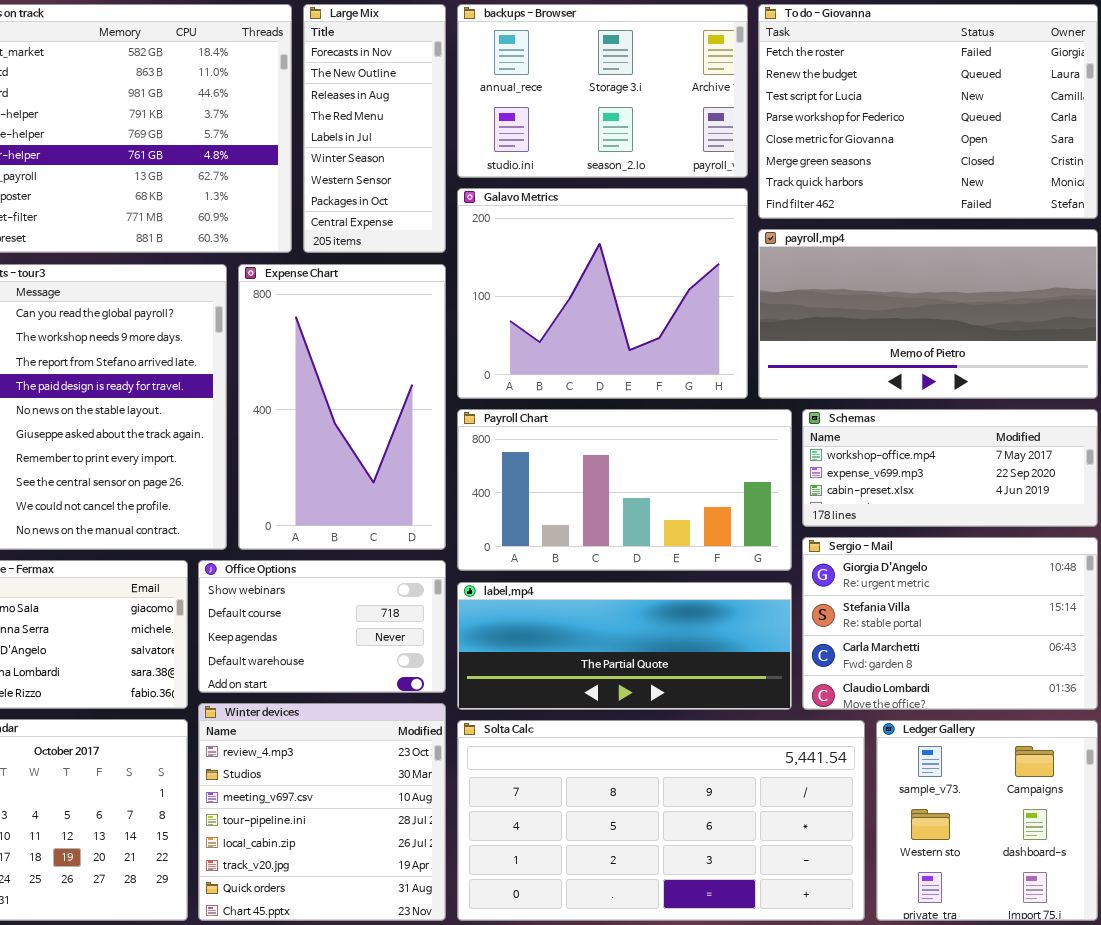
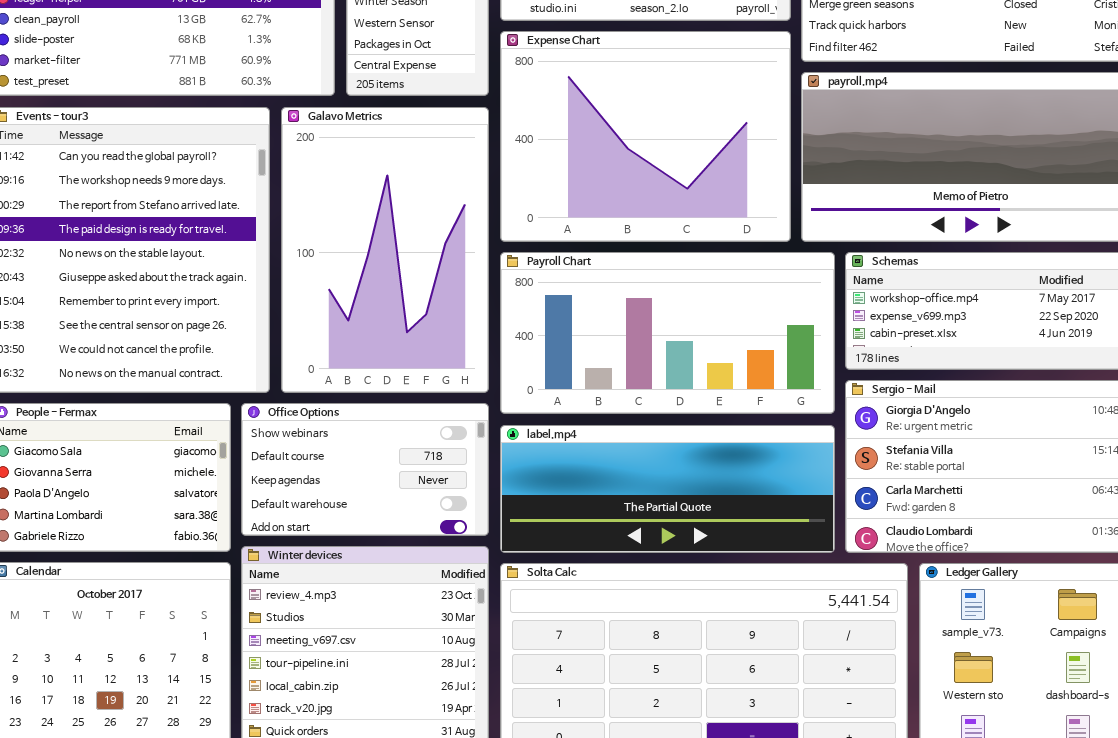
Galavo Metrics: [457,188,748,399] -> [281,107,489,393], moved, resized
Expense Chart: [238,264,446,550] -> [500,31,791,242], moved, resized

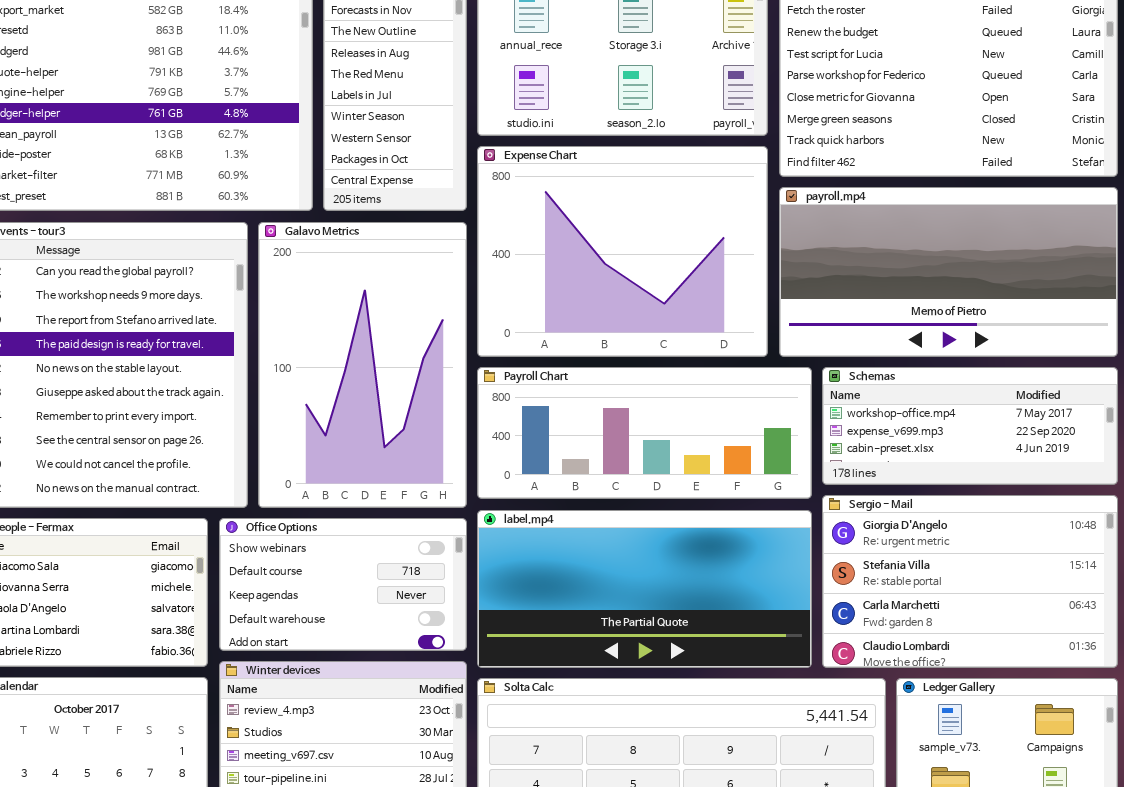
Payroll Chart: [500,252,835,414] -> [477,367,812,499], resized
label.mp4: [500,425,835,553] -> [477,510,812,668], resized

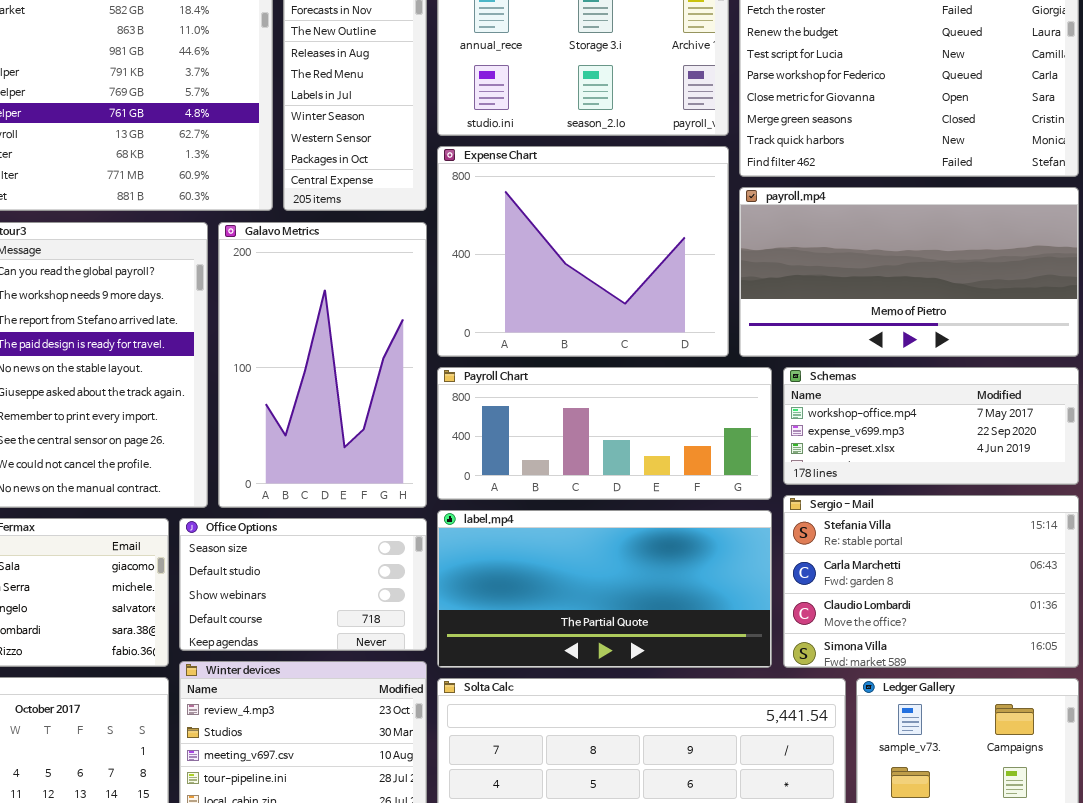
Sergio - Mail: [822,495,1118,668] -> [783,495,1079,668], scrolled down 1 row
Office Options: [219,518,467,651] -> [179,518,427,651], scrolled up 2 rows

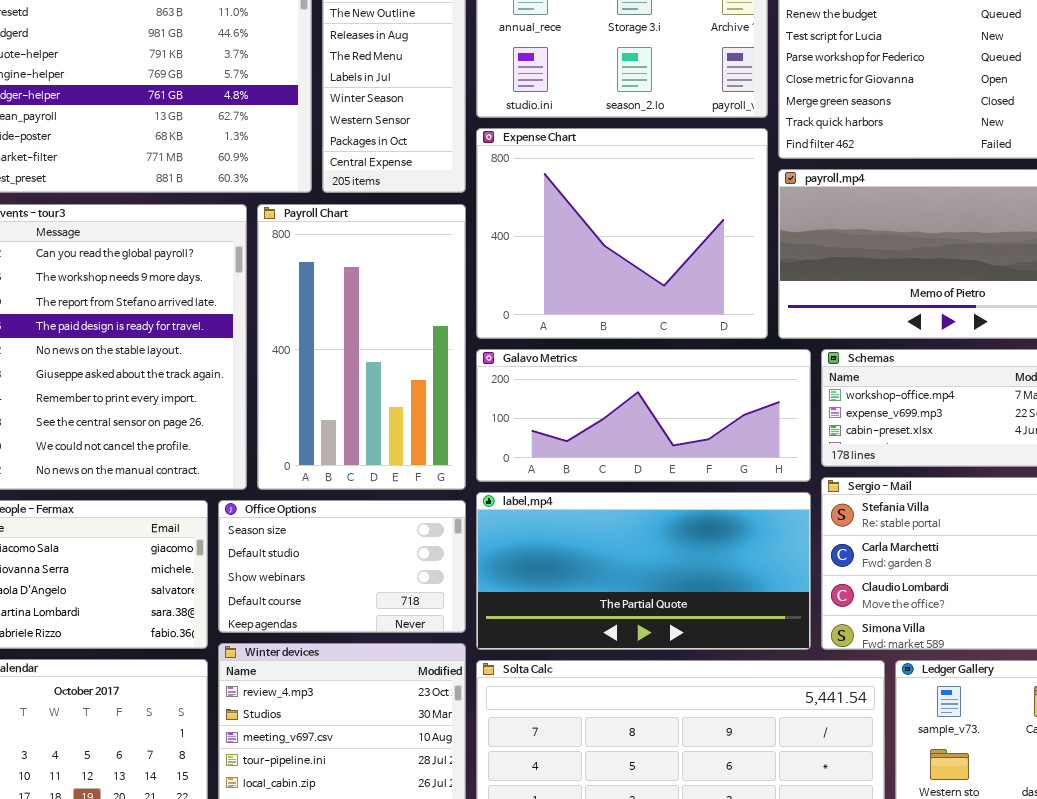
Galavo Metrics: [218,222,427,508] -> [476,349,811,482], moved, resized
Payroll Chart: [437,367,772,500] -> [257,204,466,490], moved, resized

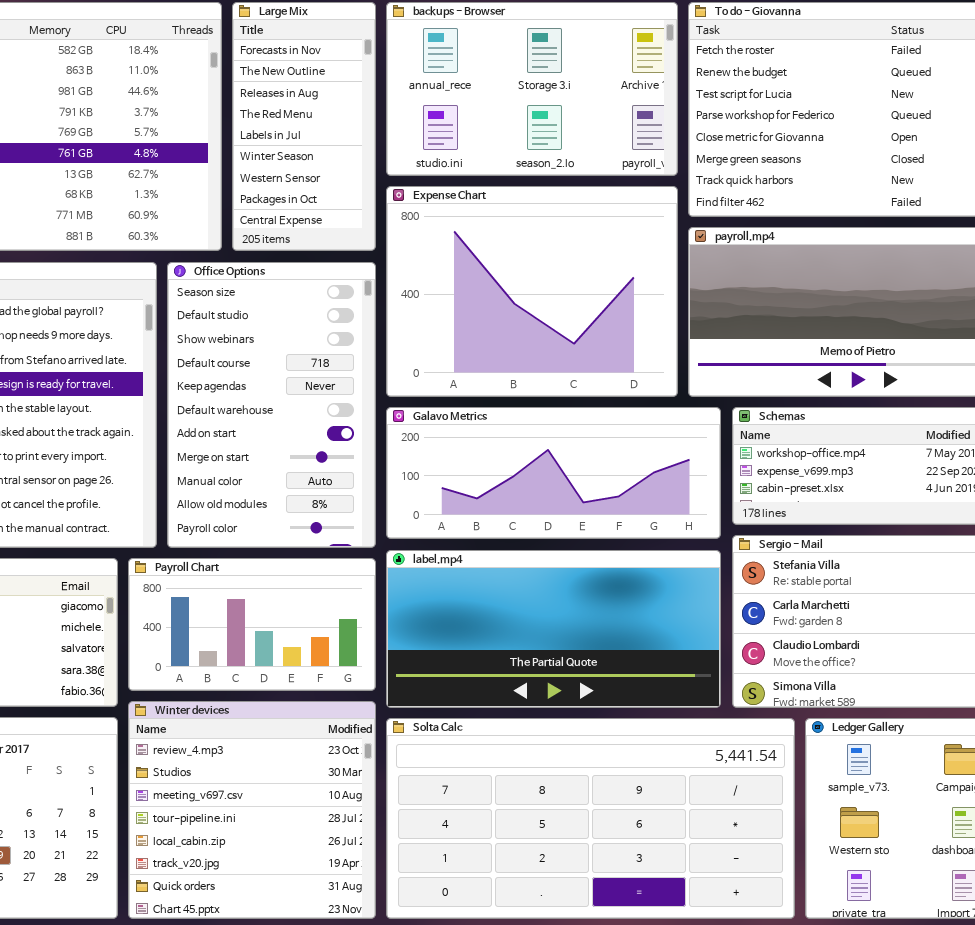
Payroll Chart: [257,204,466,490] -> [128,558,376,691], moved, resized
Office Options: [218,500,466,633] -> [167,262,376,548], moved, resized

